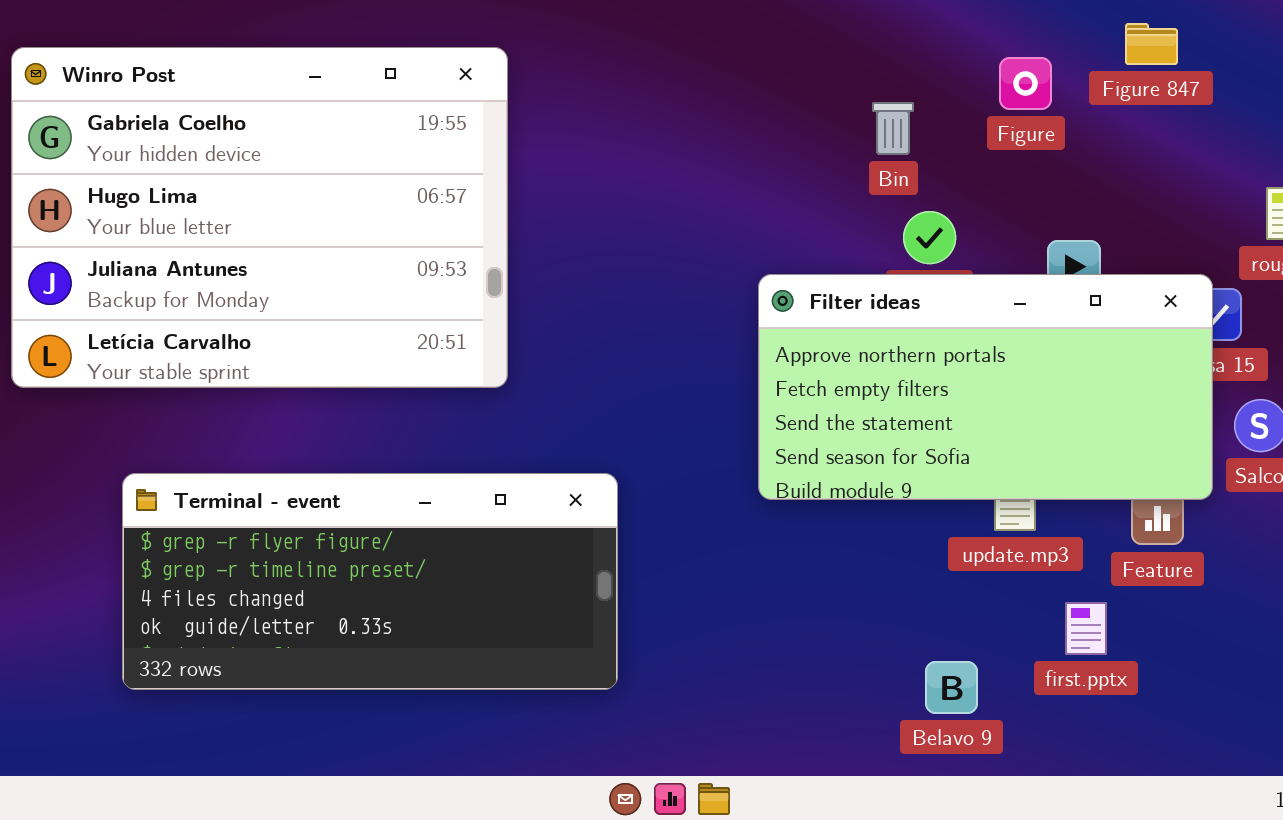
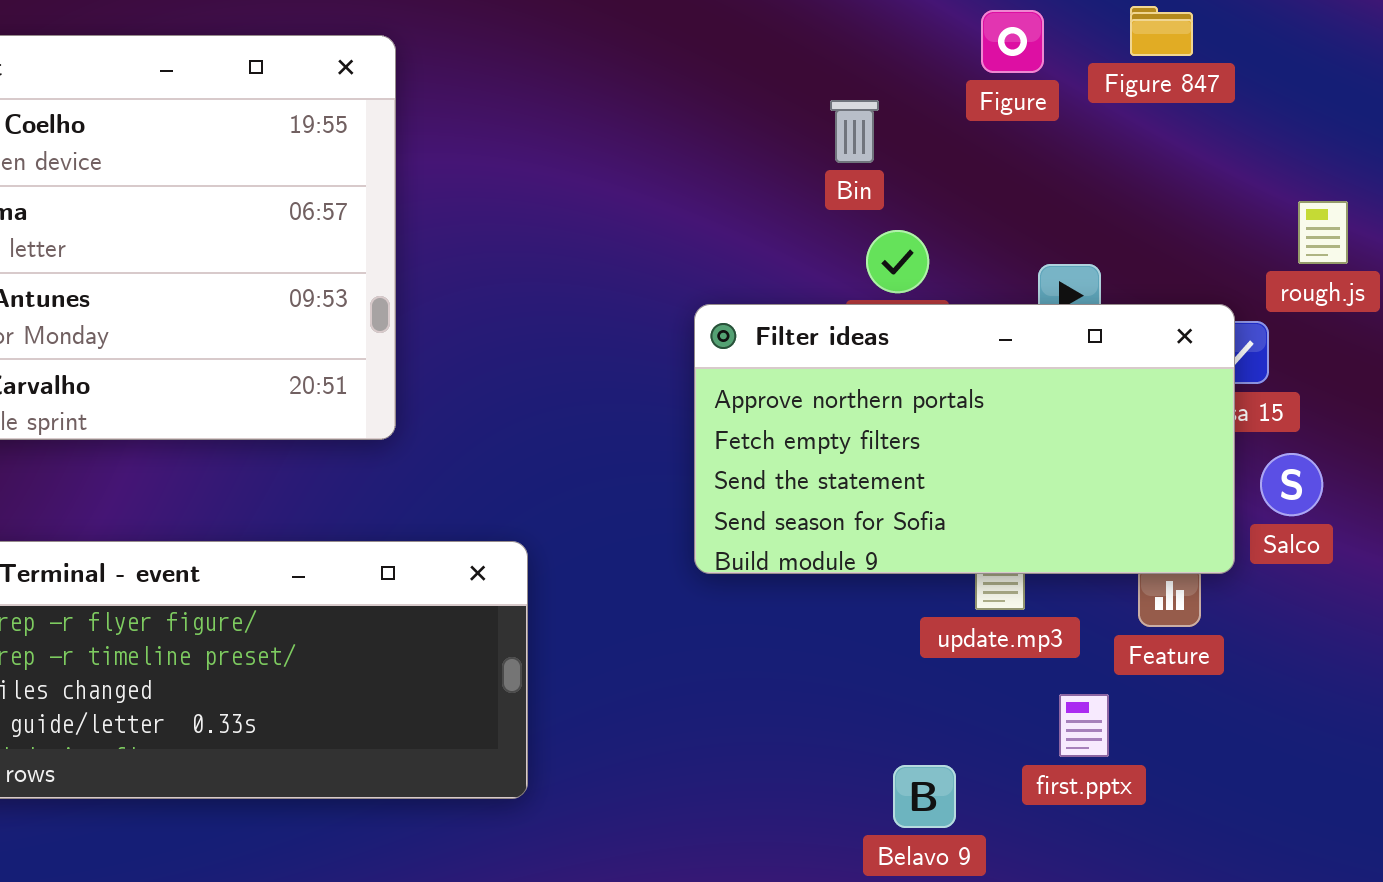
Figure: [999,57,1052,110] -> [981,10,1044,73], moved

